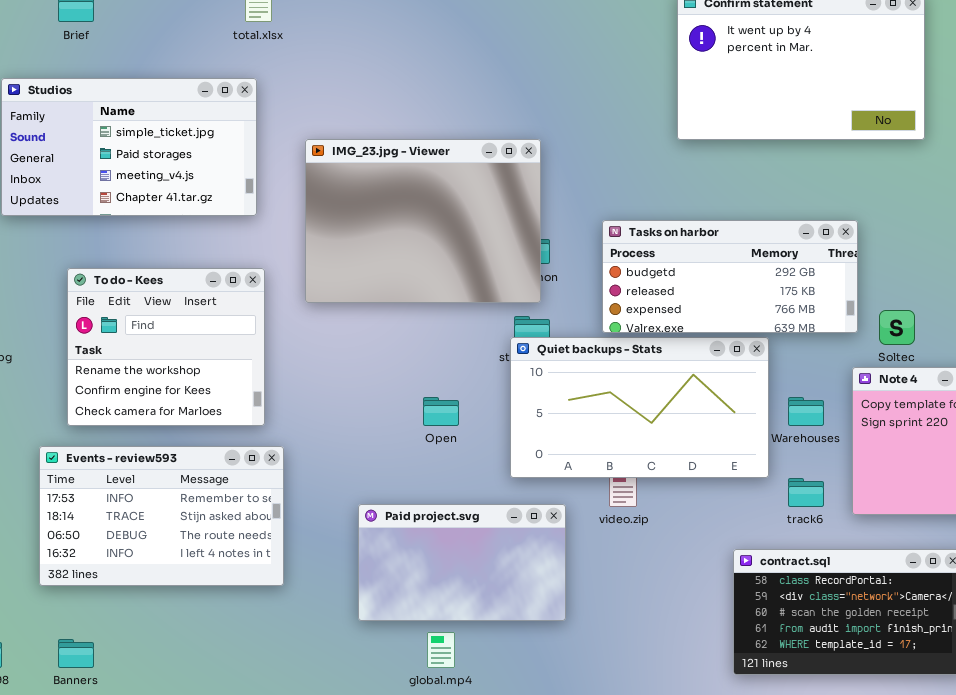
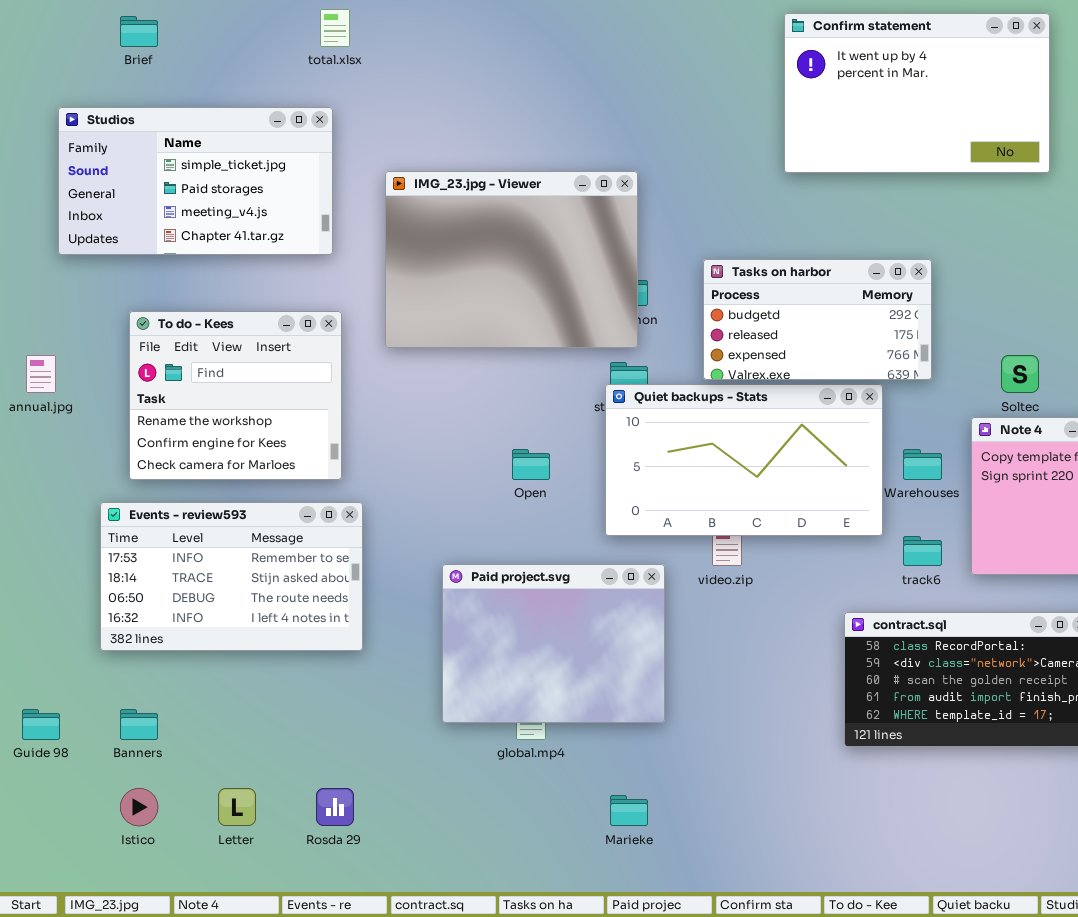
Tasks on harbor: [602,220,858,333] -> [703,259,932,380], resized
Paid project.svg: [358,504,566,621] -> [442,564,665,723], resized

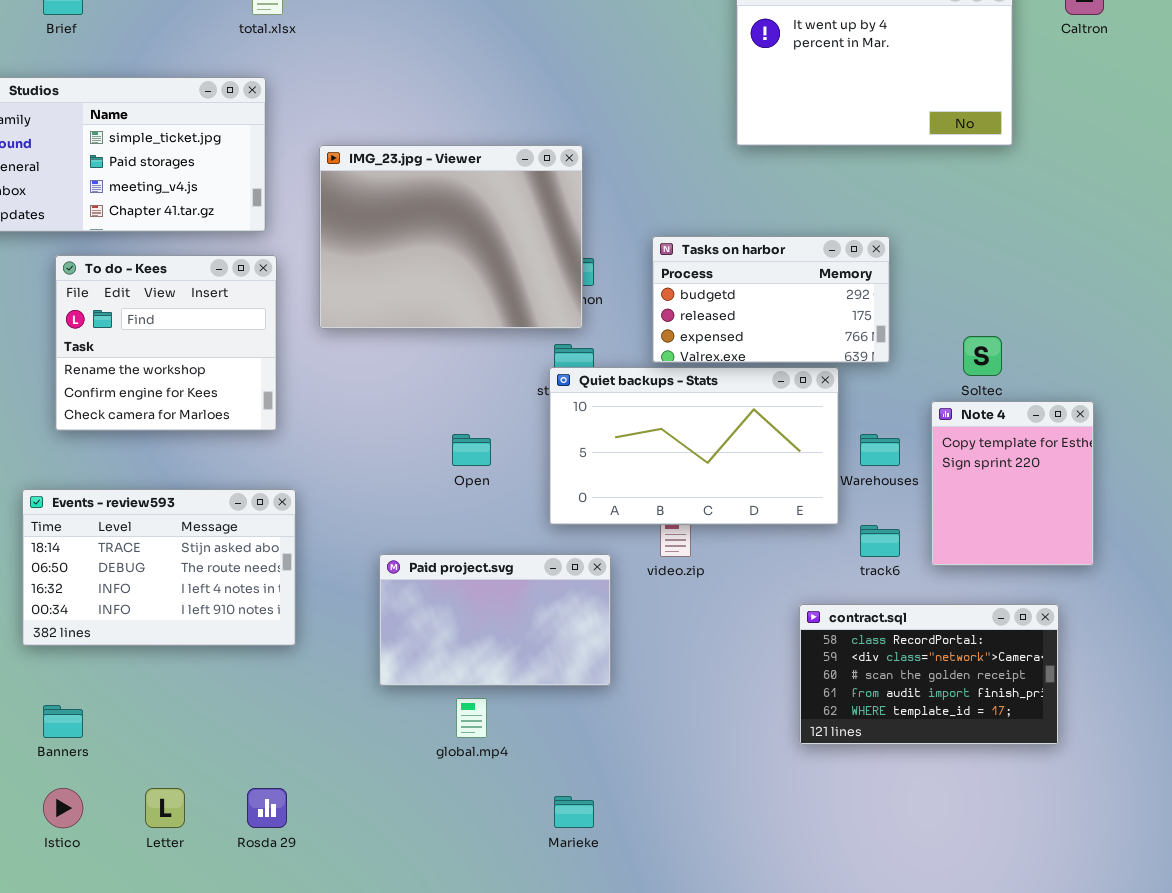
To do - Kees: [129,311,342,480] -> [55,255,277,431], moved
Events - review593: [100,502,363,651] -> [22,489,296,646], scrolled down 1 row
Paid project.svg: [442,564,665,723] -> [379,554,611,686], resized

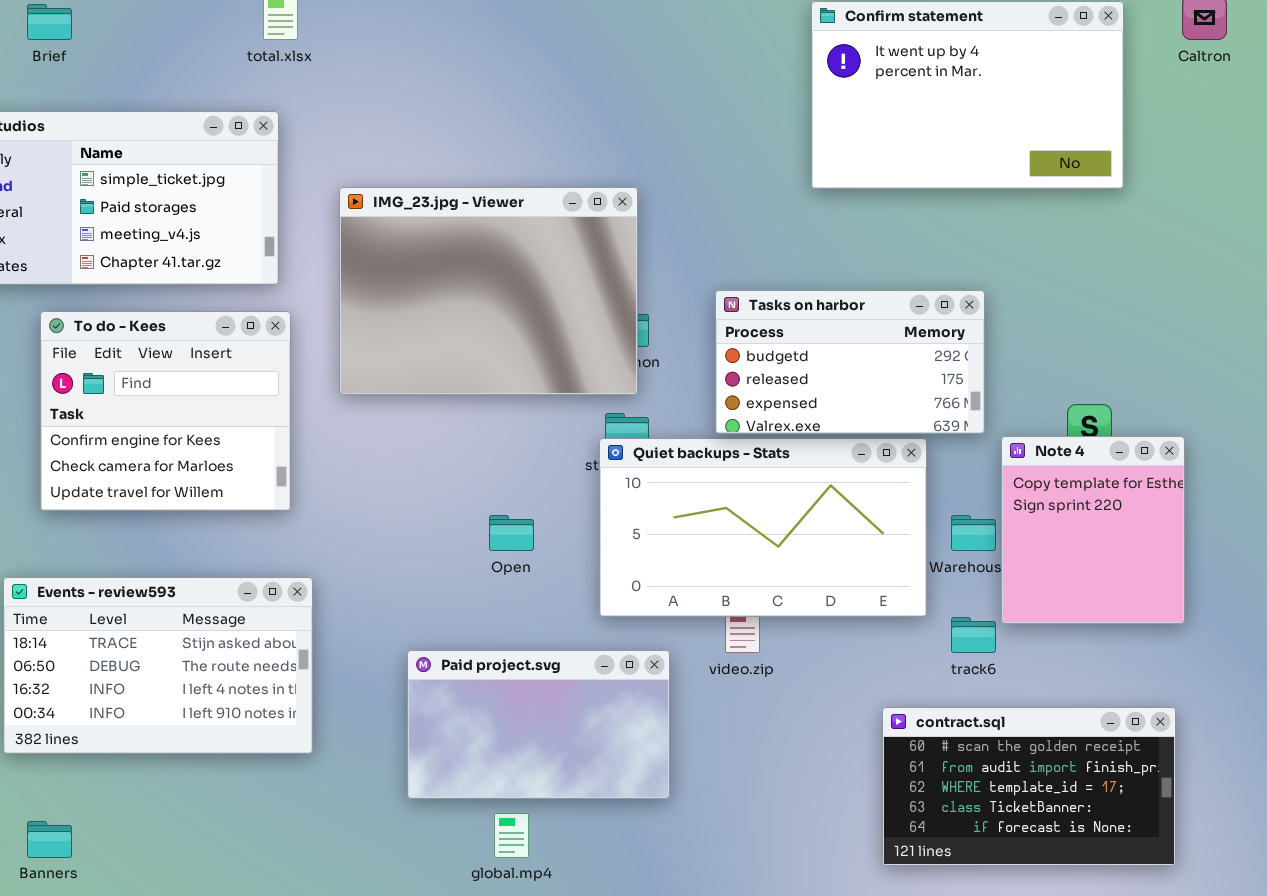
To do - Kees: [55,255,277,431] -> [40,311,291,511], scrolled down 1 row
Note 4: [931,401,1094,566] -> [1001,436,1185,624], moved
contract.sql: [799,604,1059,745] -> [882,707,1176,866], scrolled down 2 rows

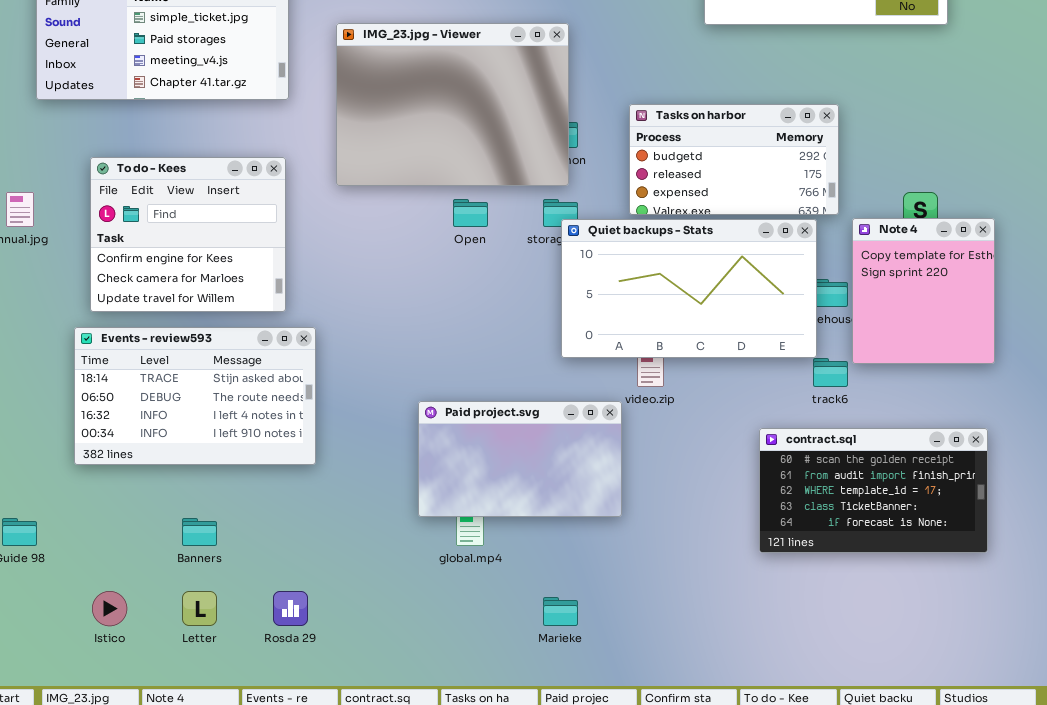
To do - Kees: [40,311,291,511] -> [90,157,286,312], moved
Quiet backups - Stats: [599,438,927,617] -> [561,219,817,358], moved
Open: [489,515,534,551] -> [453,199,488,227], moved
Paid project.svg: [407,650,670,799] -> [418,401,622,517], moved
Banners: [27,821,72,858] -> [182,518,217,546], moved

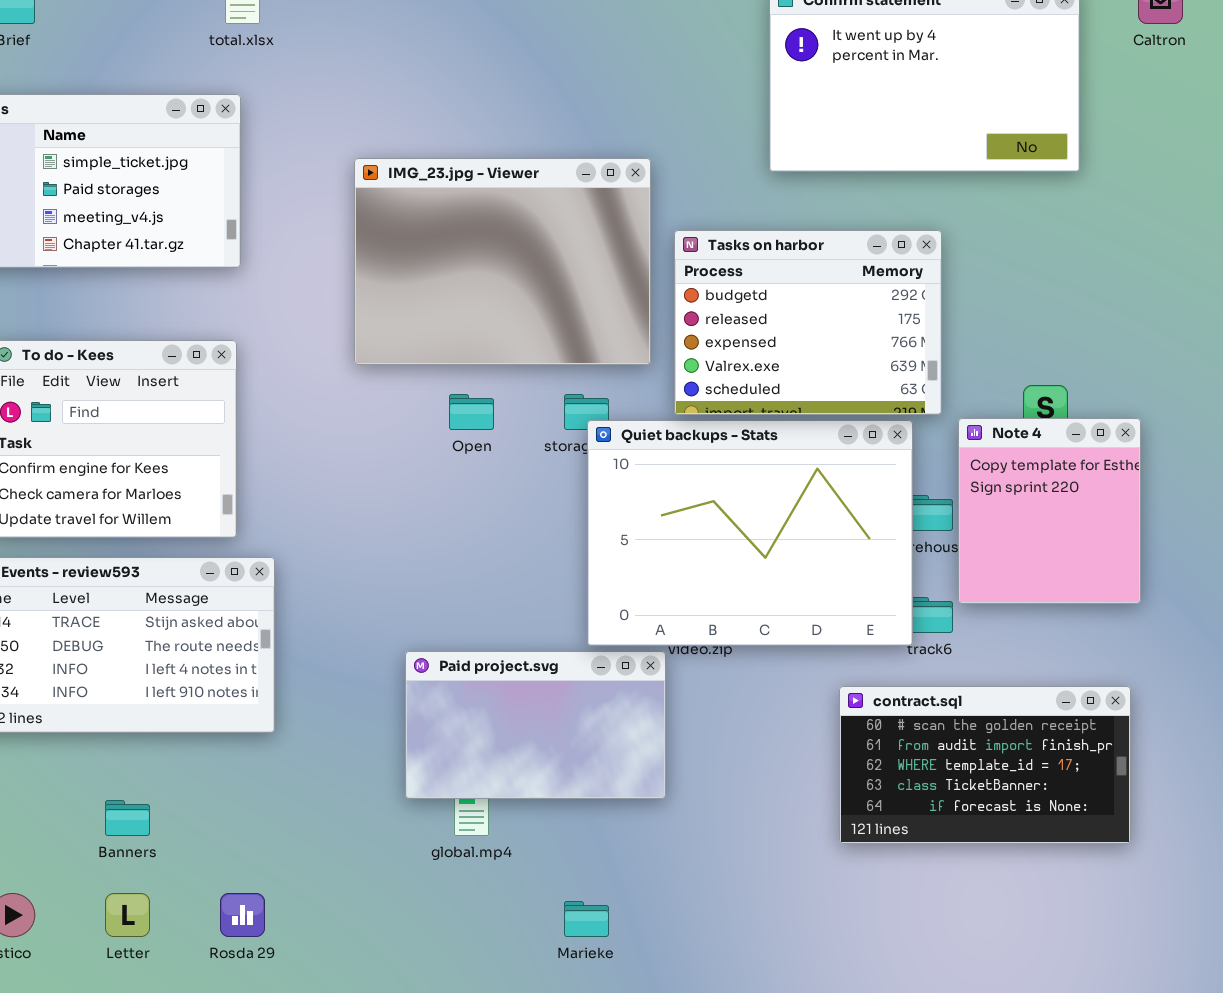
IMG_23.jpg - Viewer: [336,23,569,186] -> [354,158,651,365], moved
Tasks on harbor: [629,104,839,215] -> [674,230,942,415], resized
Quiet backups - Stats: [561,219,817,358] -> [587,420,913,646], resized

